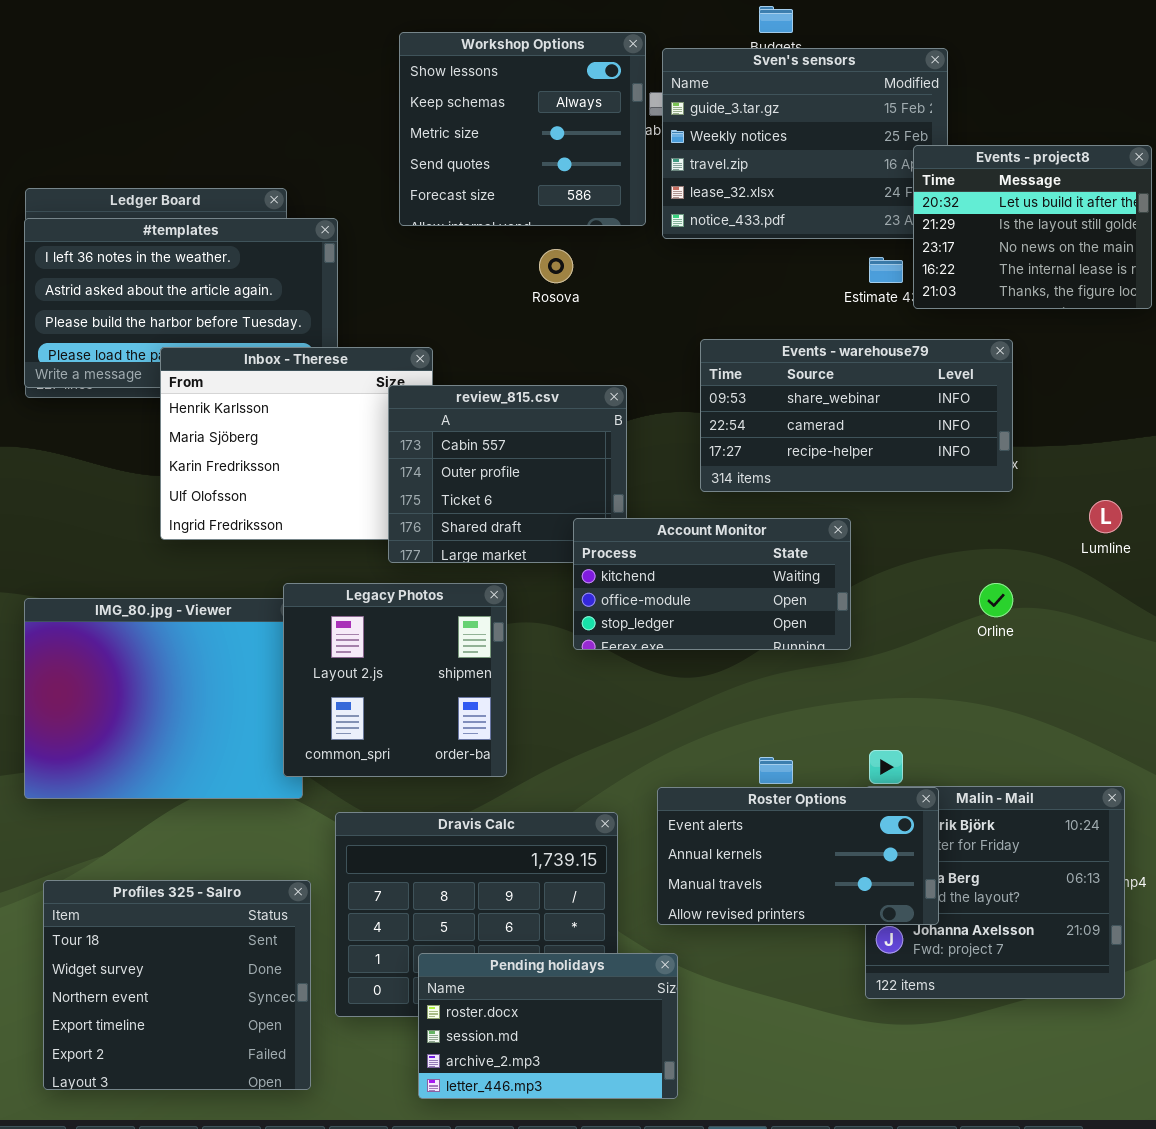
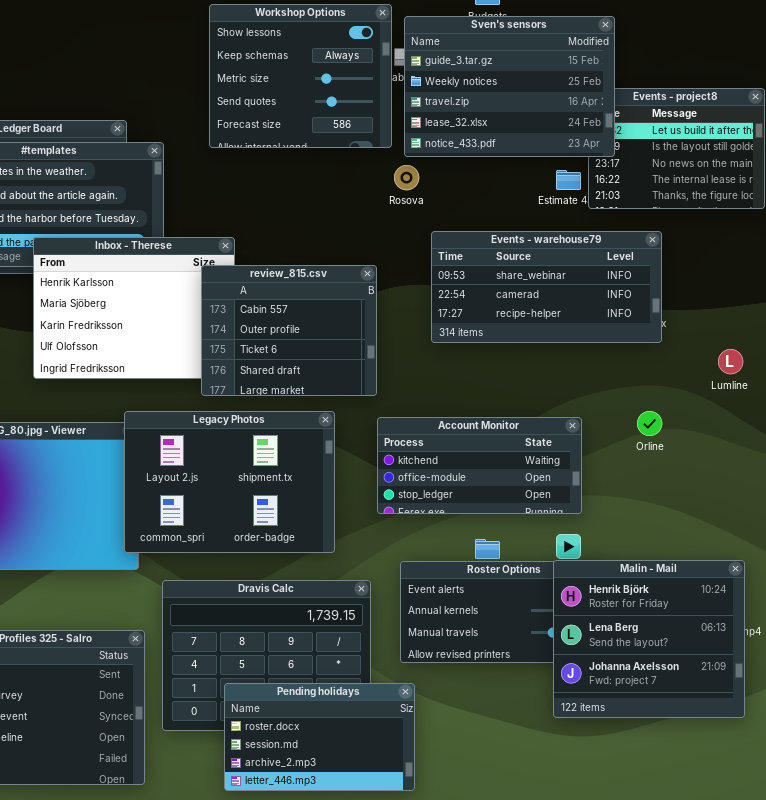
Sven's sensors: [662,48,948,239] -> [404,16,615,157], raised
Rosova: [539,249,573,283] -> [394,165,419,190], moved
Account Monitor: [573,518,851,650] -> [377,417,582,514], moved
Legacy Photos: [283,583,507,777] -> [124,411,335,553], resized
Malin - Mail: [865,786,1125,999] -> [553,560,745,718], raised

